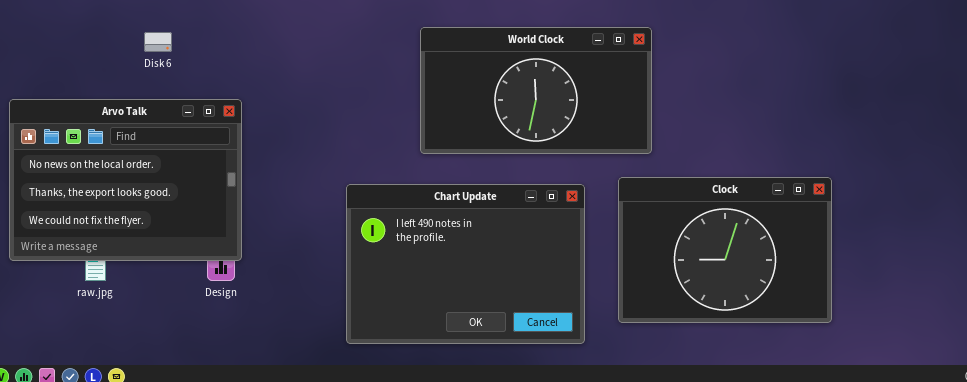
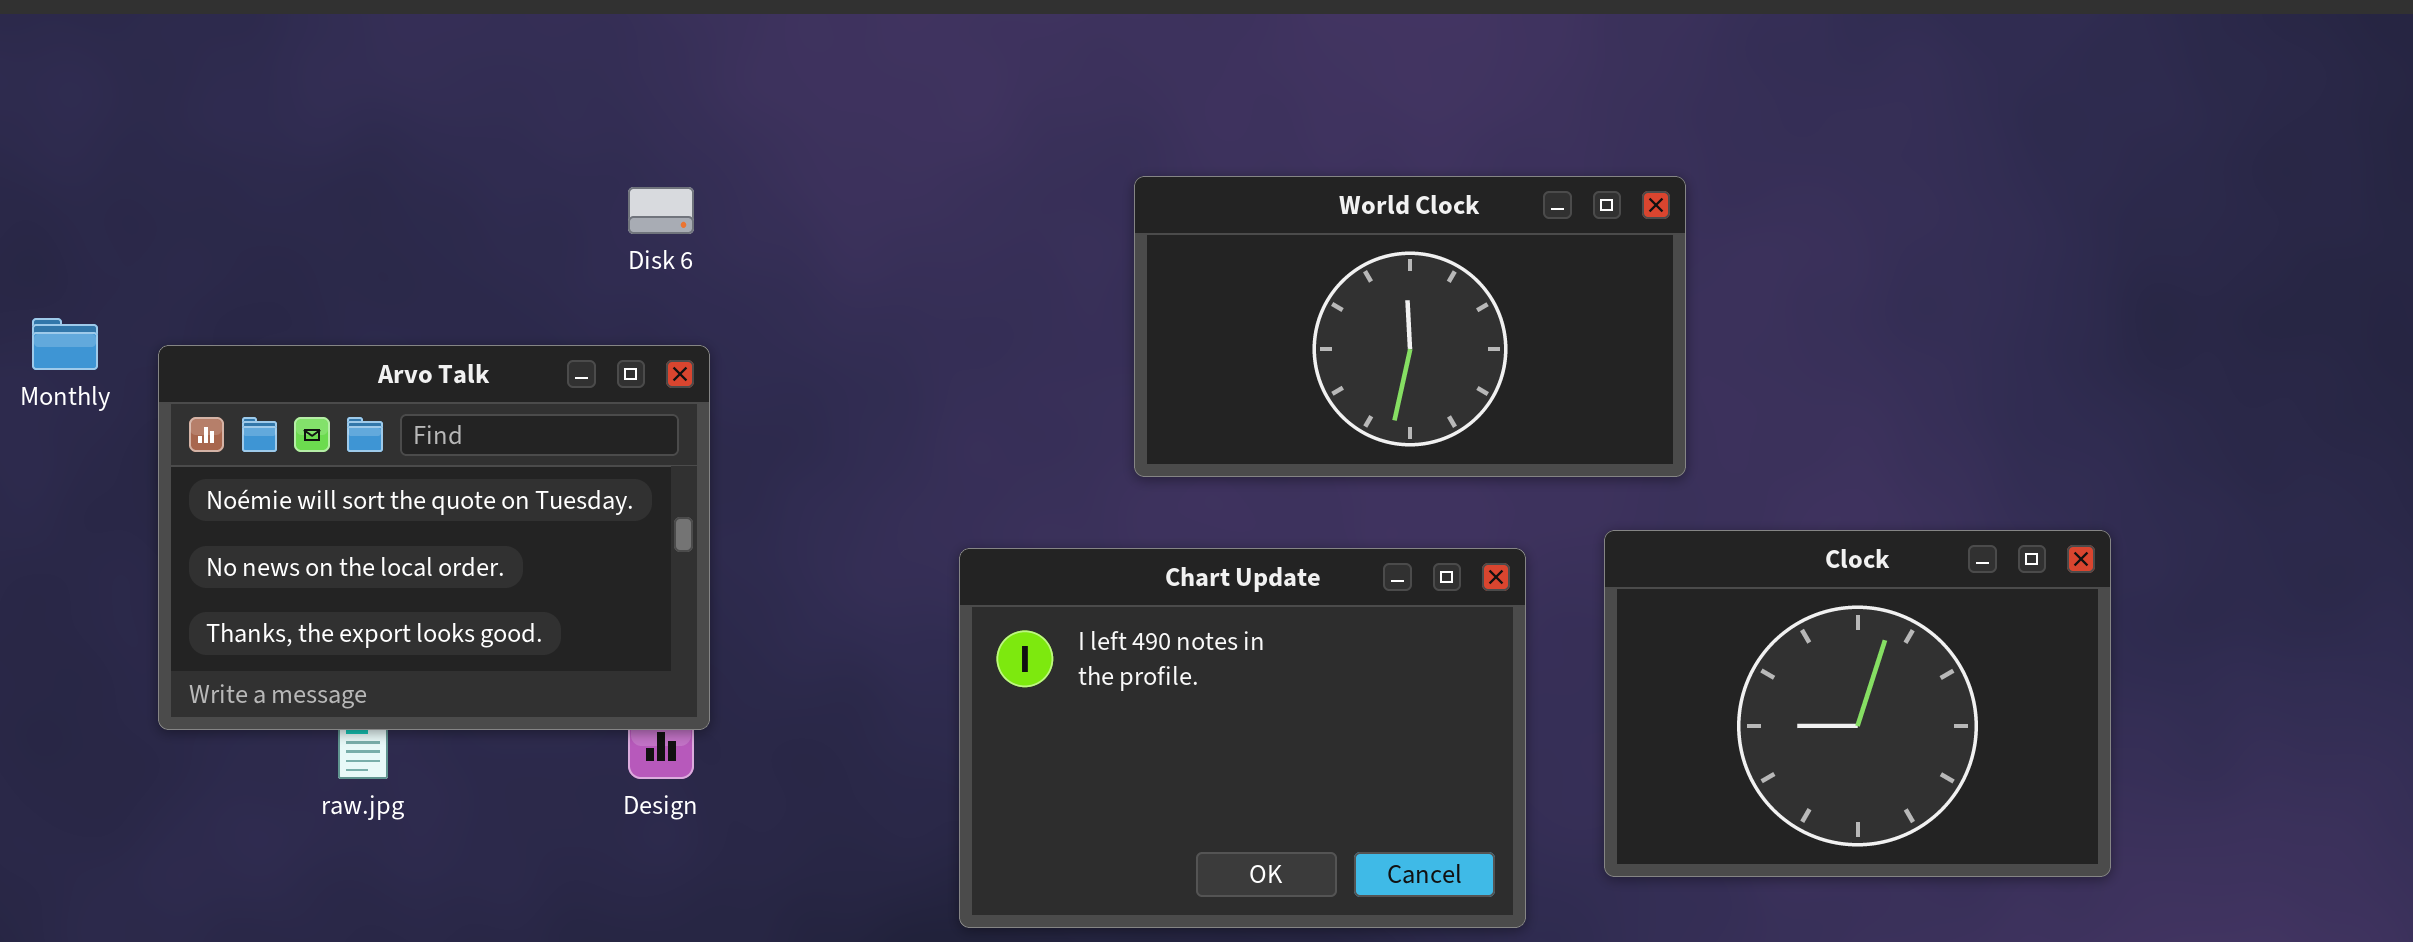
Disk 6: [144,32,172,52] -> [628,187,694,234], moved
Arvo Talk: [9,99,242,261] -> [158,345,710,730], scrolled up 1 row

